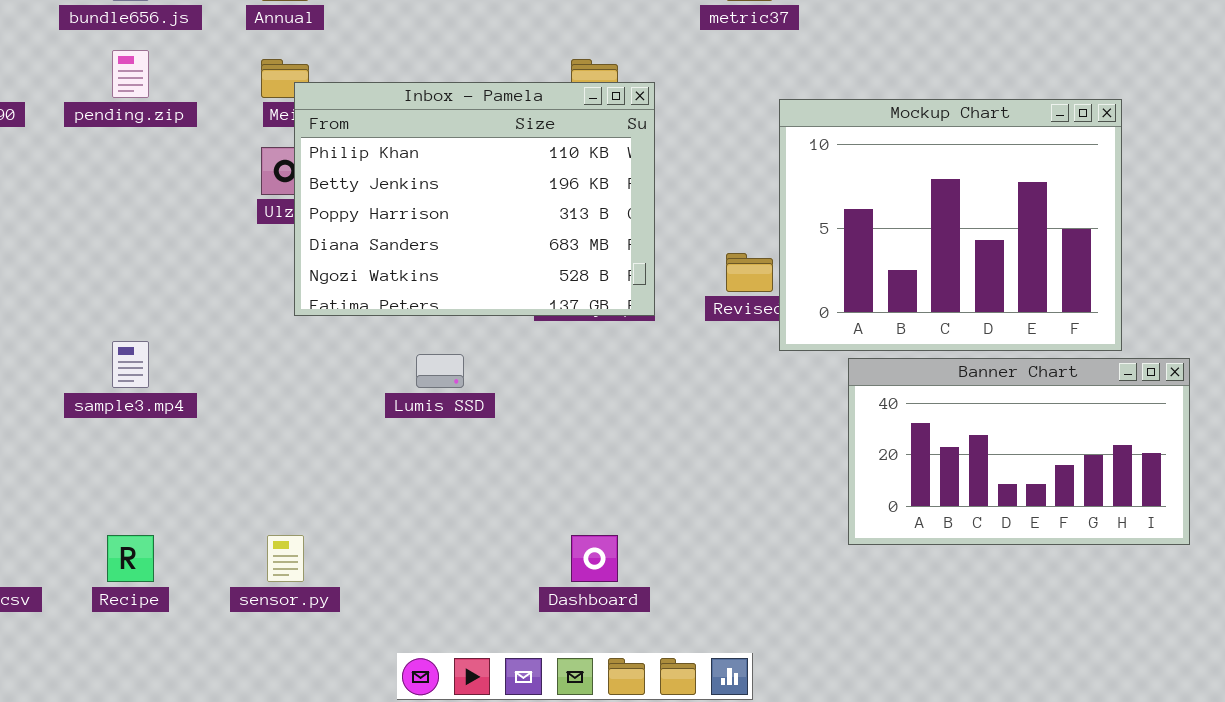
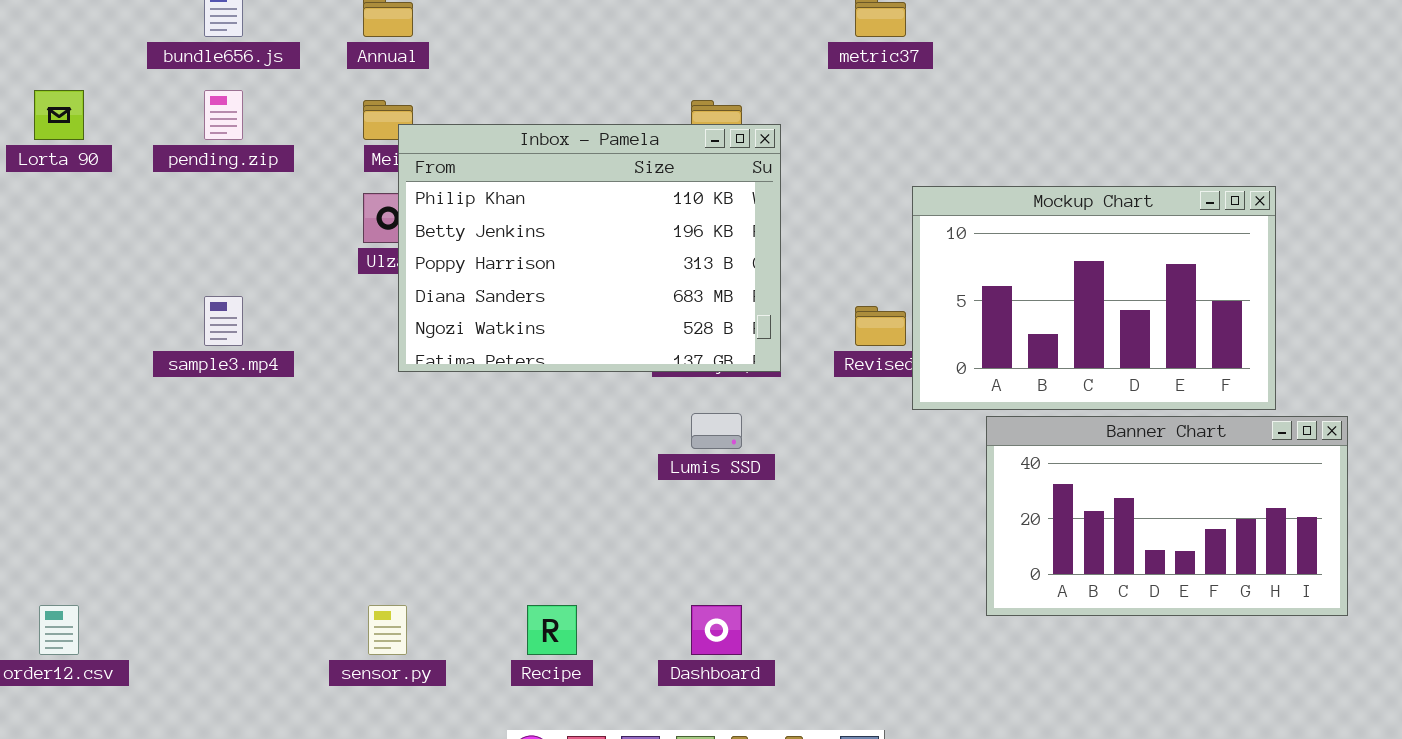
Mockup Chart: [779,99,1122,351] -> [912,186,1276,410], resized
sample3.mp4: [112,341,149,388] -> [204,296,243,346], moved
Lumis SSD: [416,354,464,388] -> [691,413,742,449], moved
Recipe: [107,535,154,582] -> [527,605,577,655], moved

